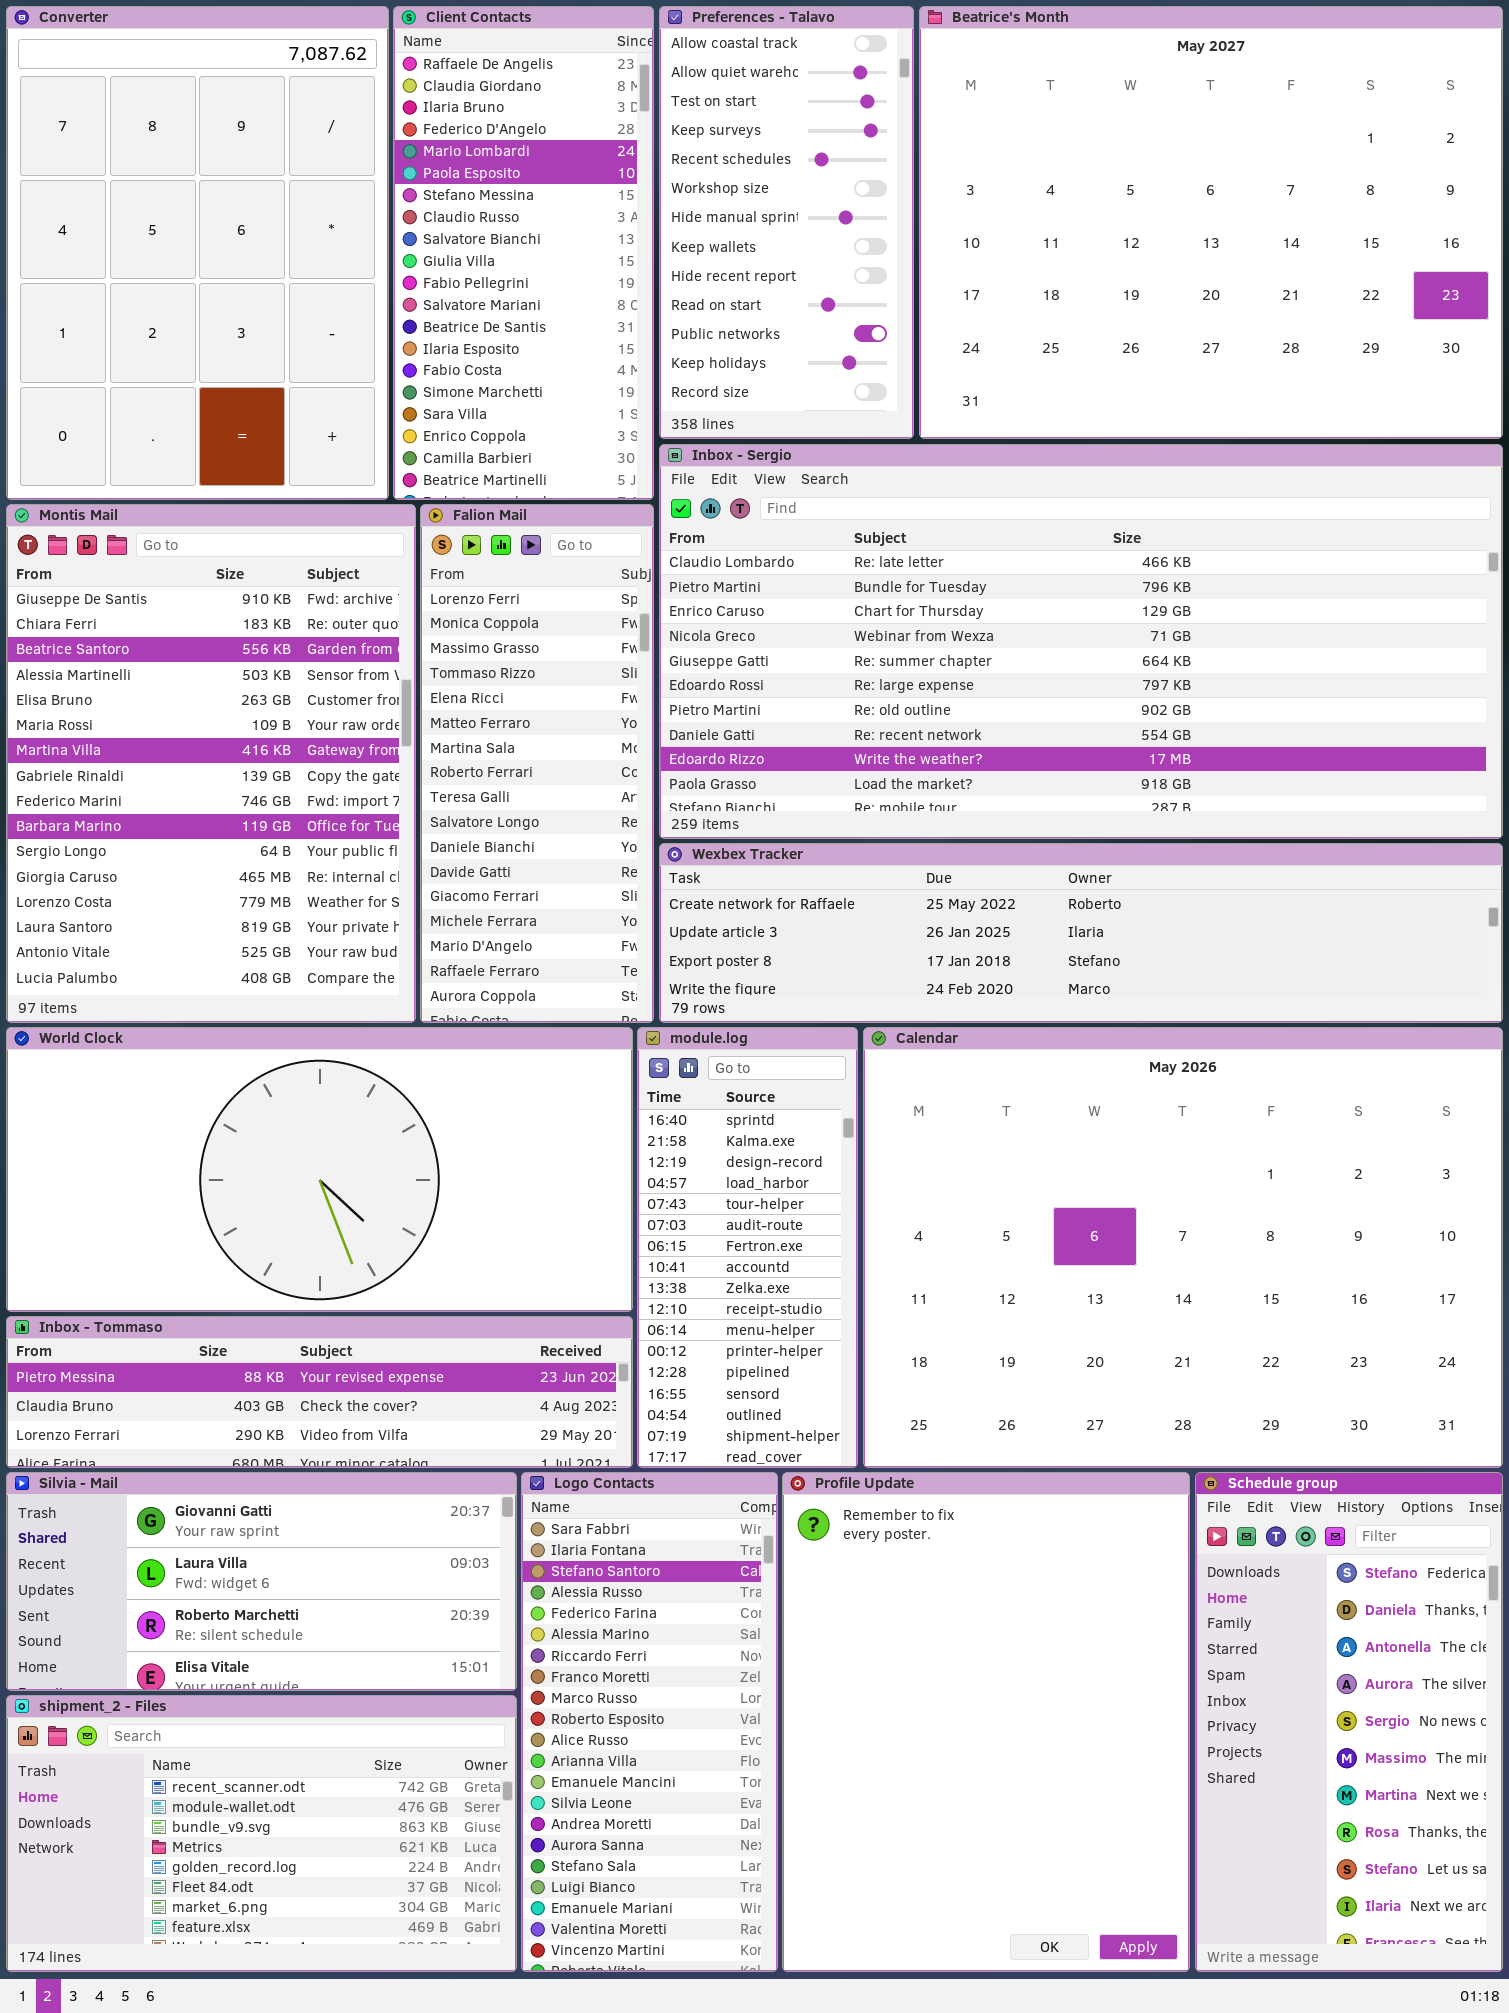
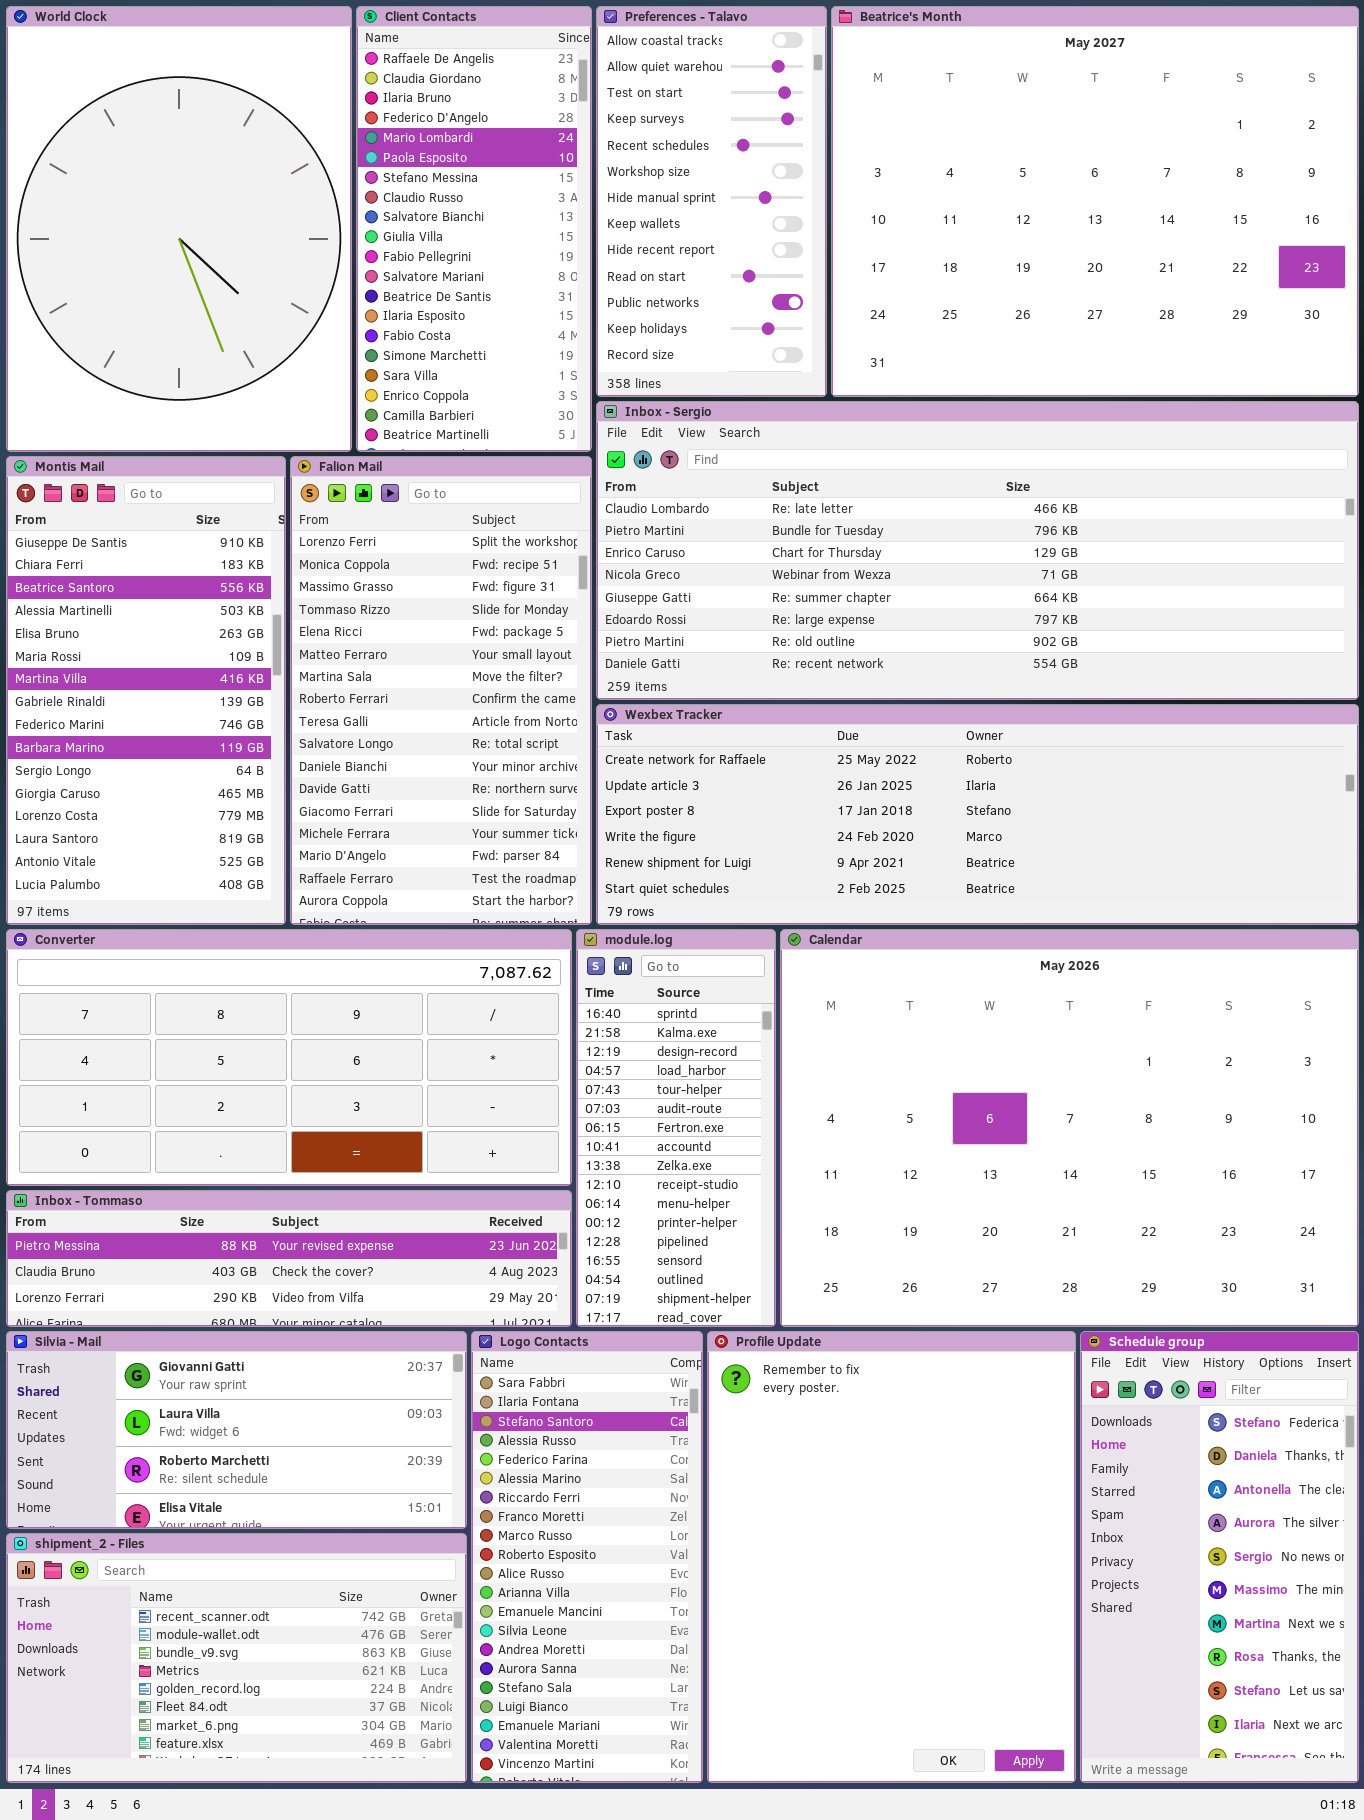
Converter: [6,6,389,500] -> [6,929,572,1186], moved, resized
Inbox - Sergio: [659,444,1503,839] -> [596,401,1359,700], resized
Montis Mail: [6,504,416,1023] -> [6,456,286,925], resized
Falion Mail: [420,504,654,1023] -> [290,456,592,925], resized
Wexbex Tracker: [659,843,1503,1023] -> [596,704,1359,925], resized
World Clock: [6,1027,633,1312] -> [6,6,352,452], moved, resized

